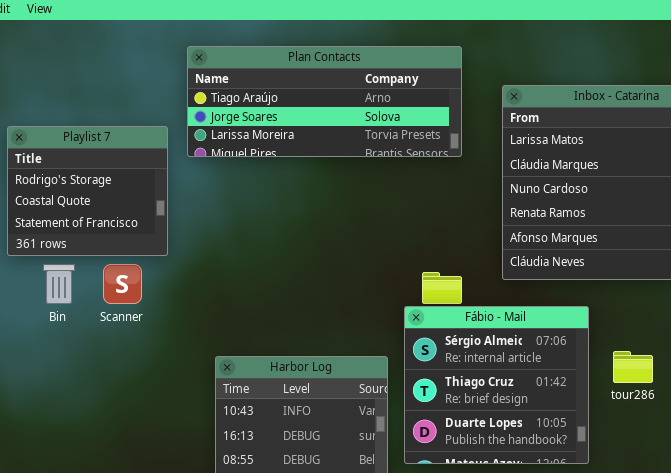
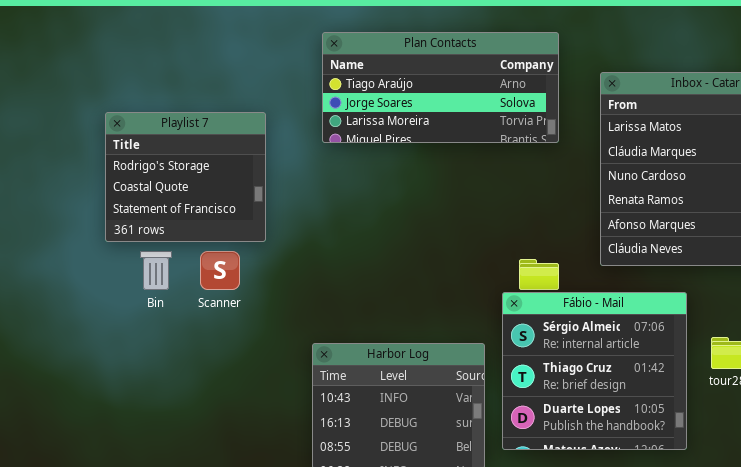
Plan Contacts: [187,46,462,157] -> [322,32,559,143], resized

